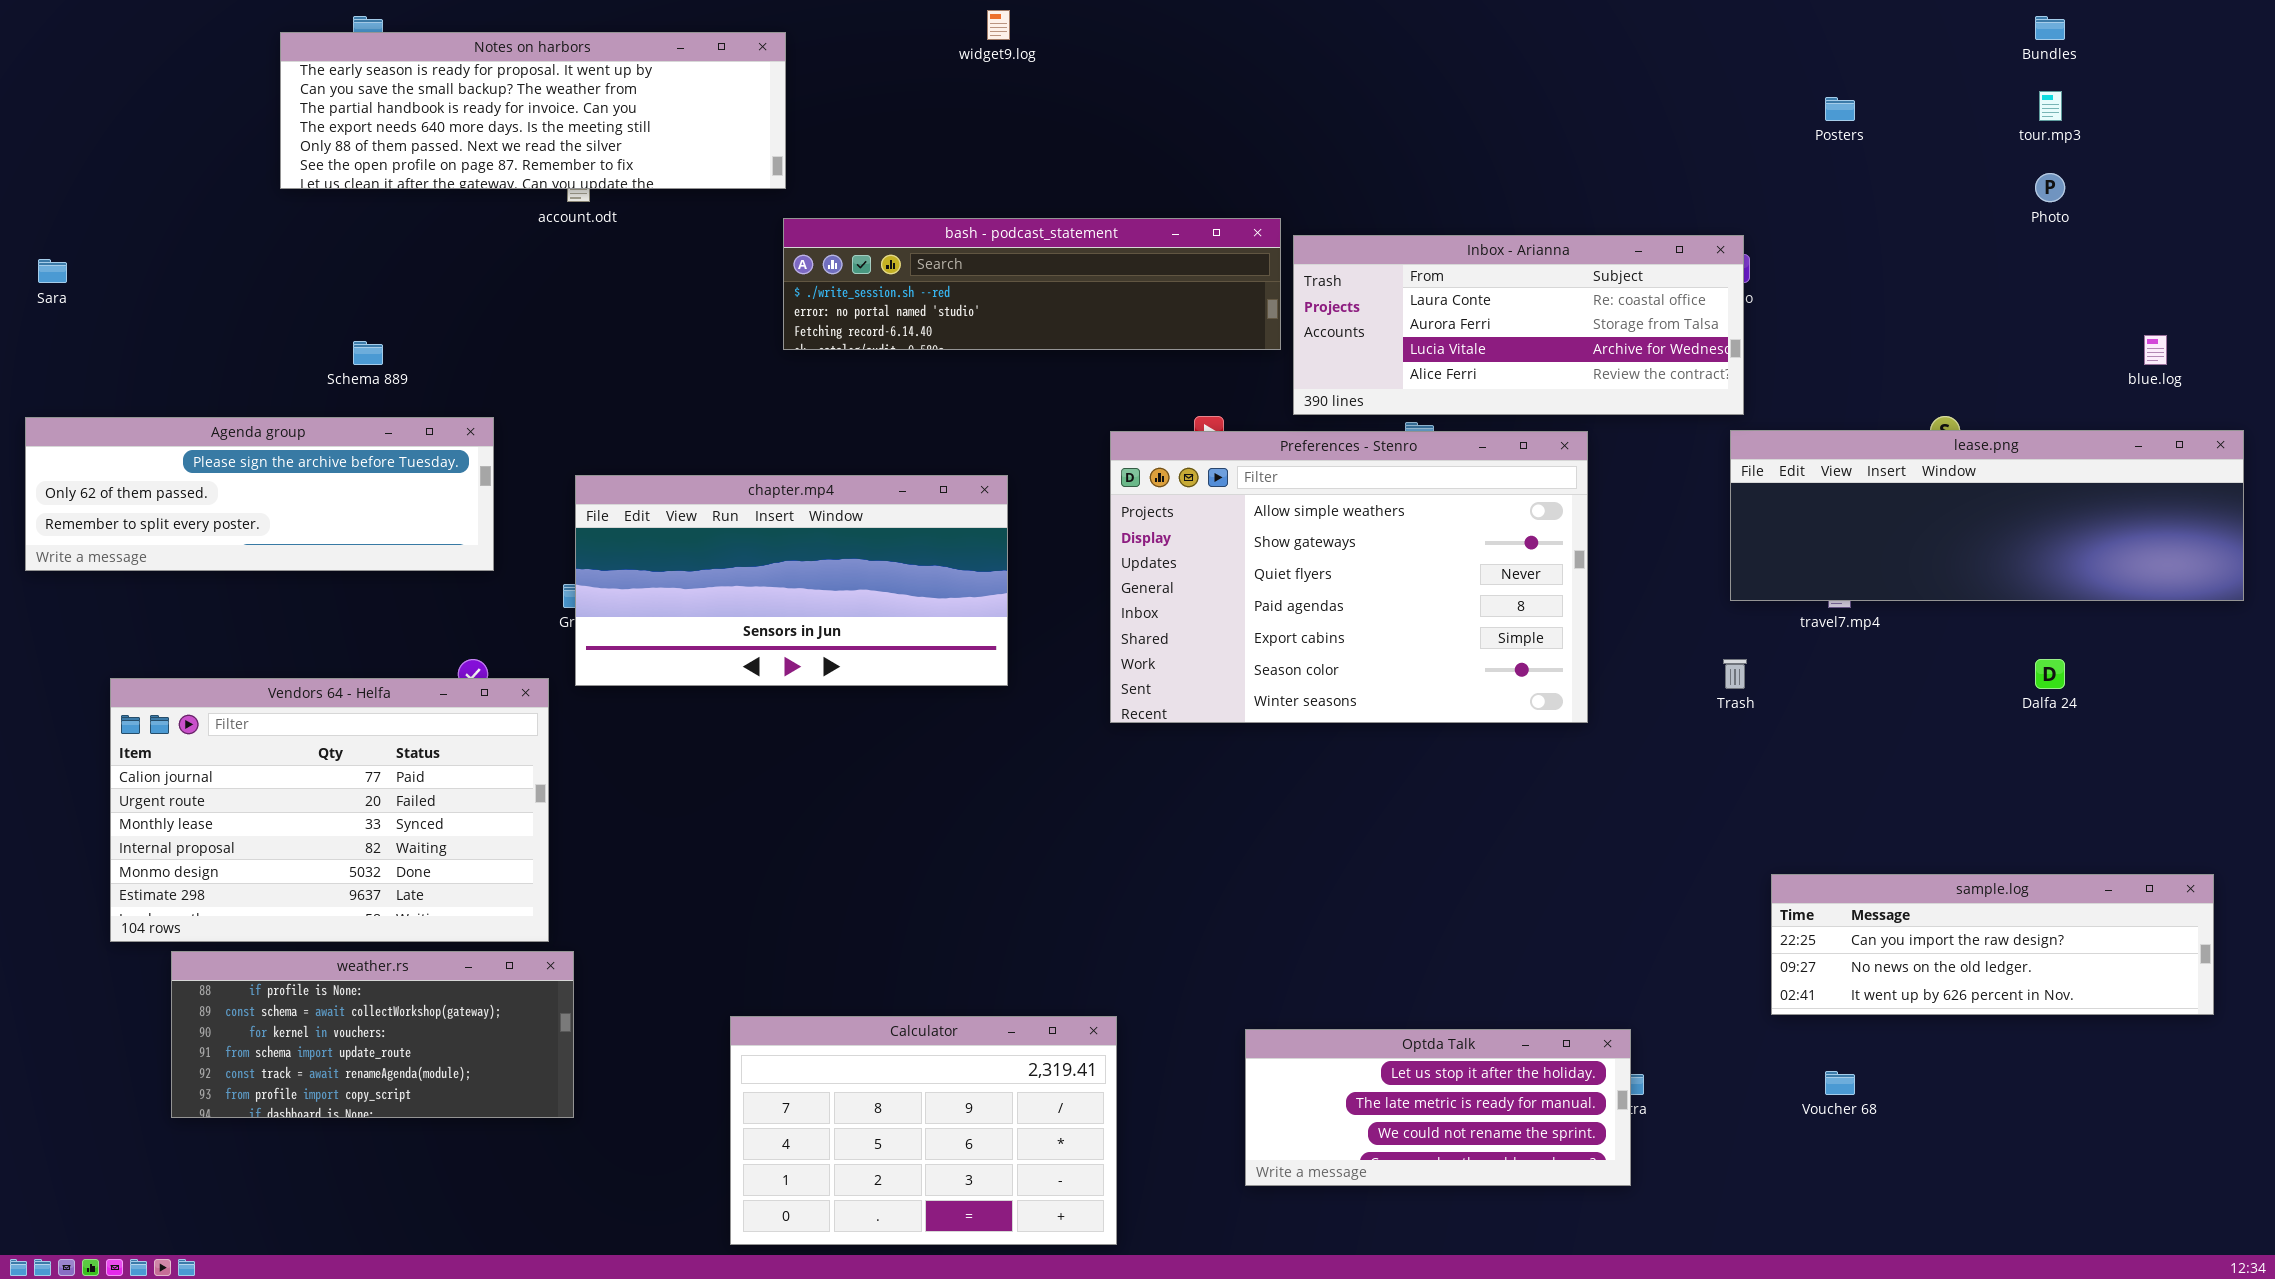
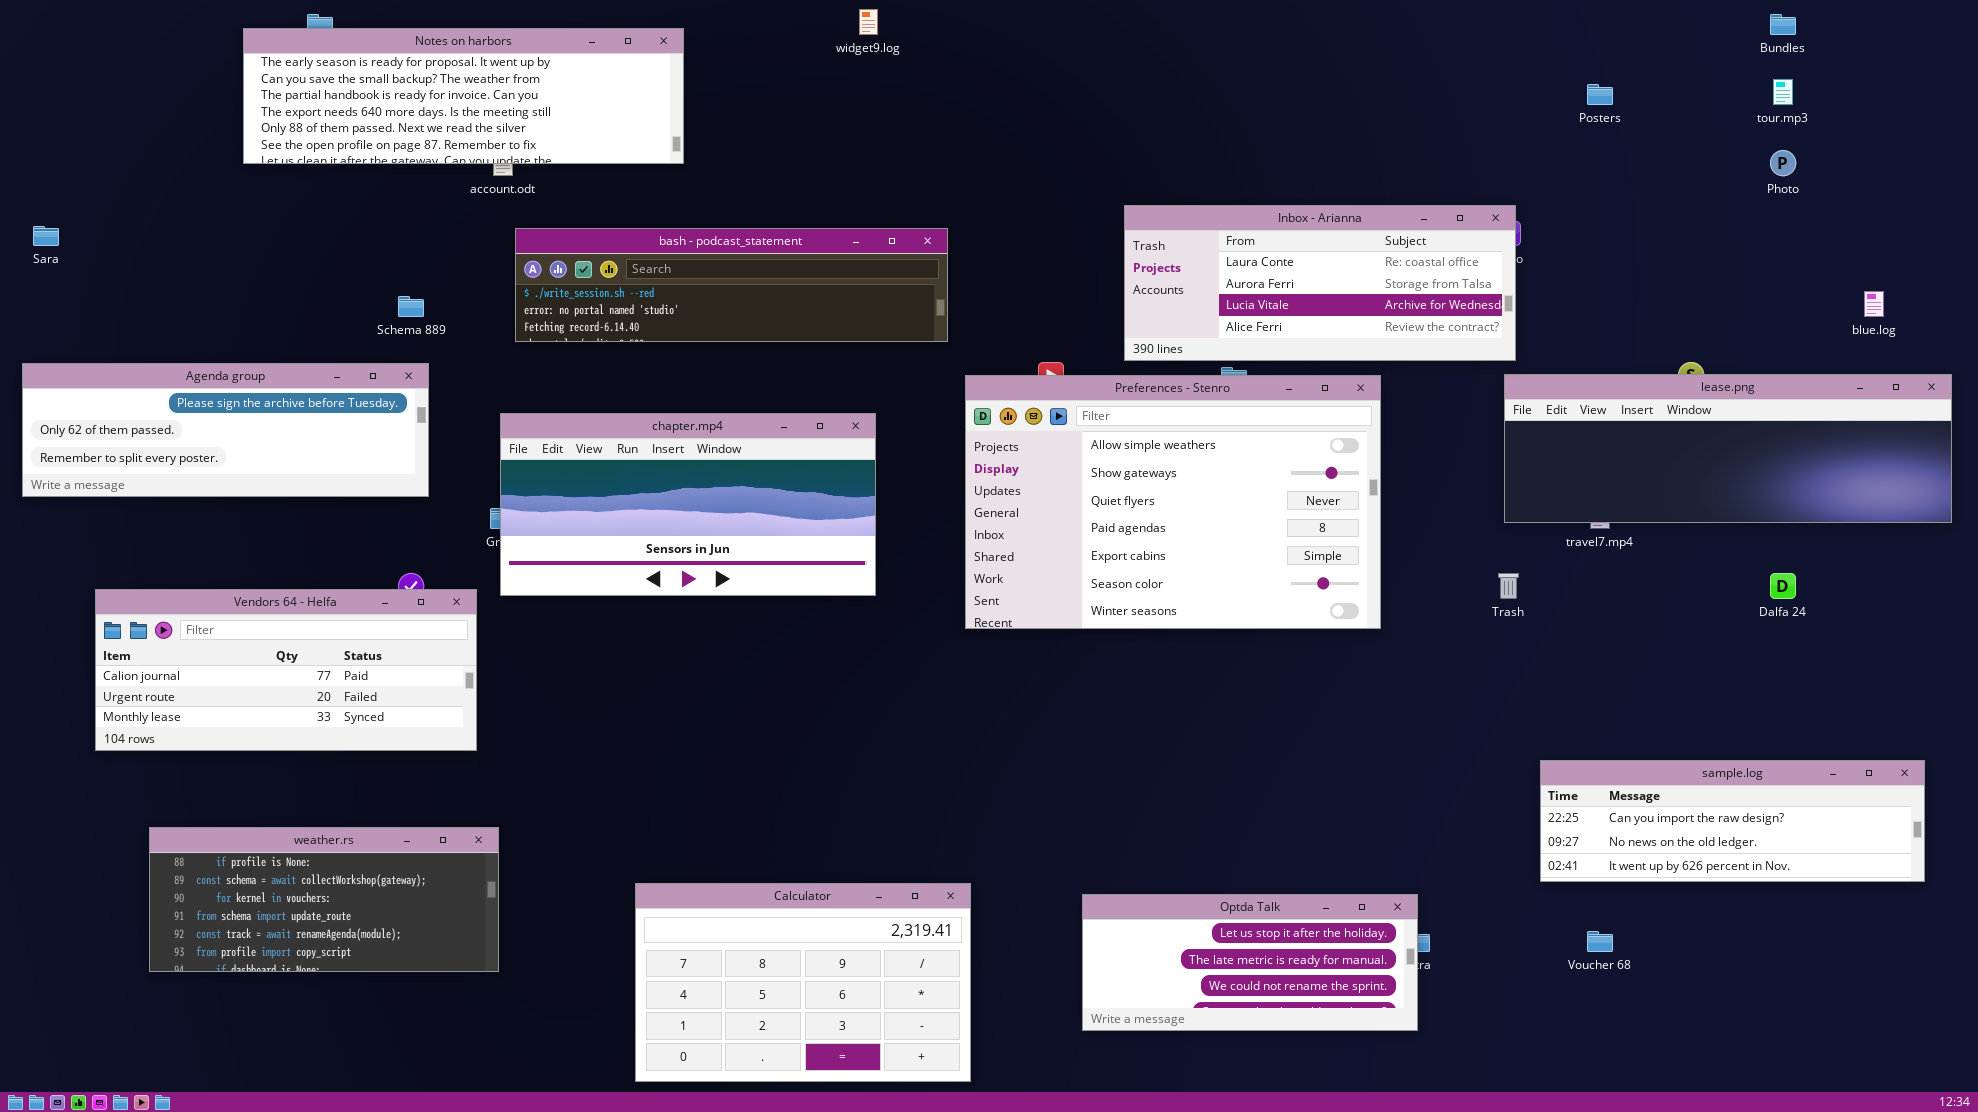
bash - podcast_statement: [783,218,1281,350] -> [515,228,948,342], moved
Schema 889: [353,341,383,365] -> [398,296,424,317], moved
Vendors 64 - Helfa: [110,678,549,942] -> [95,589,477,751], resized

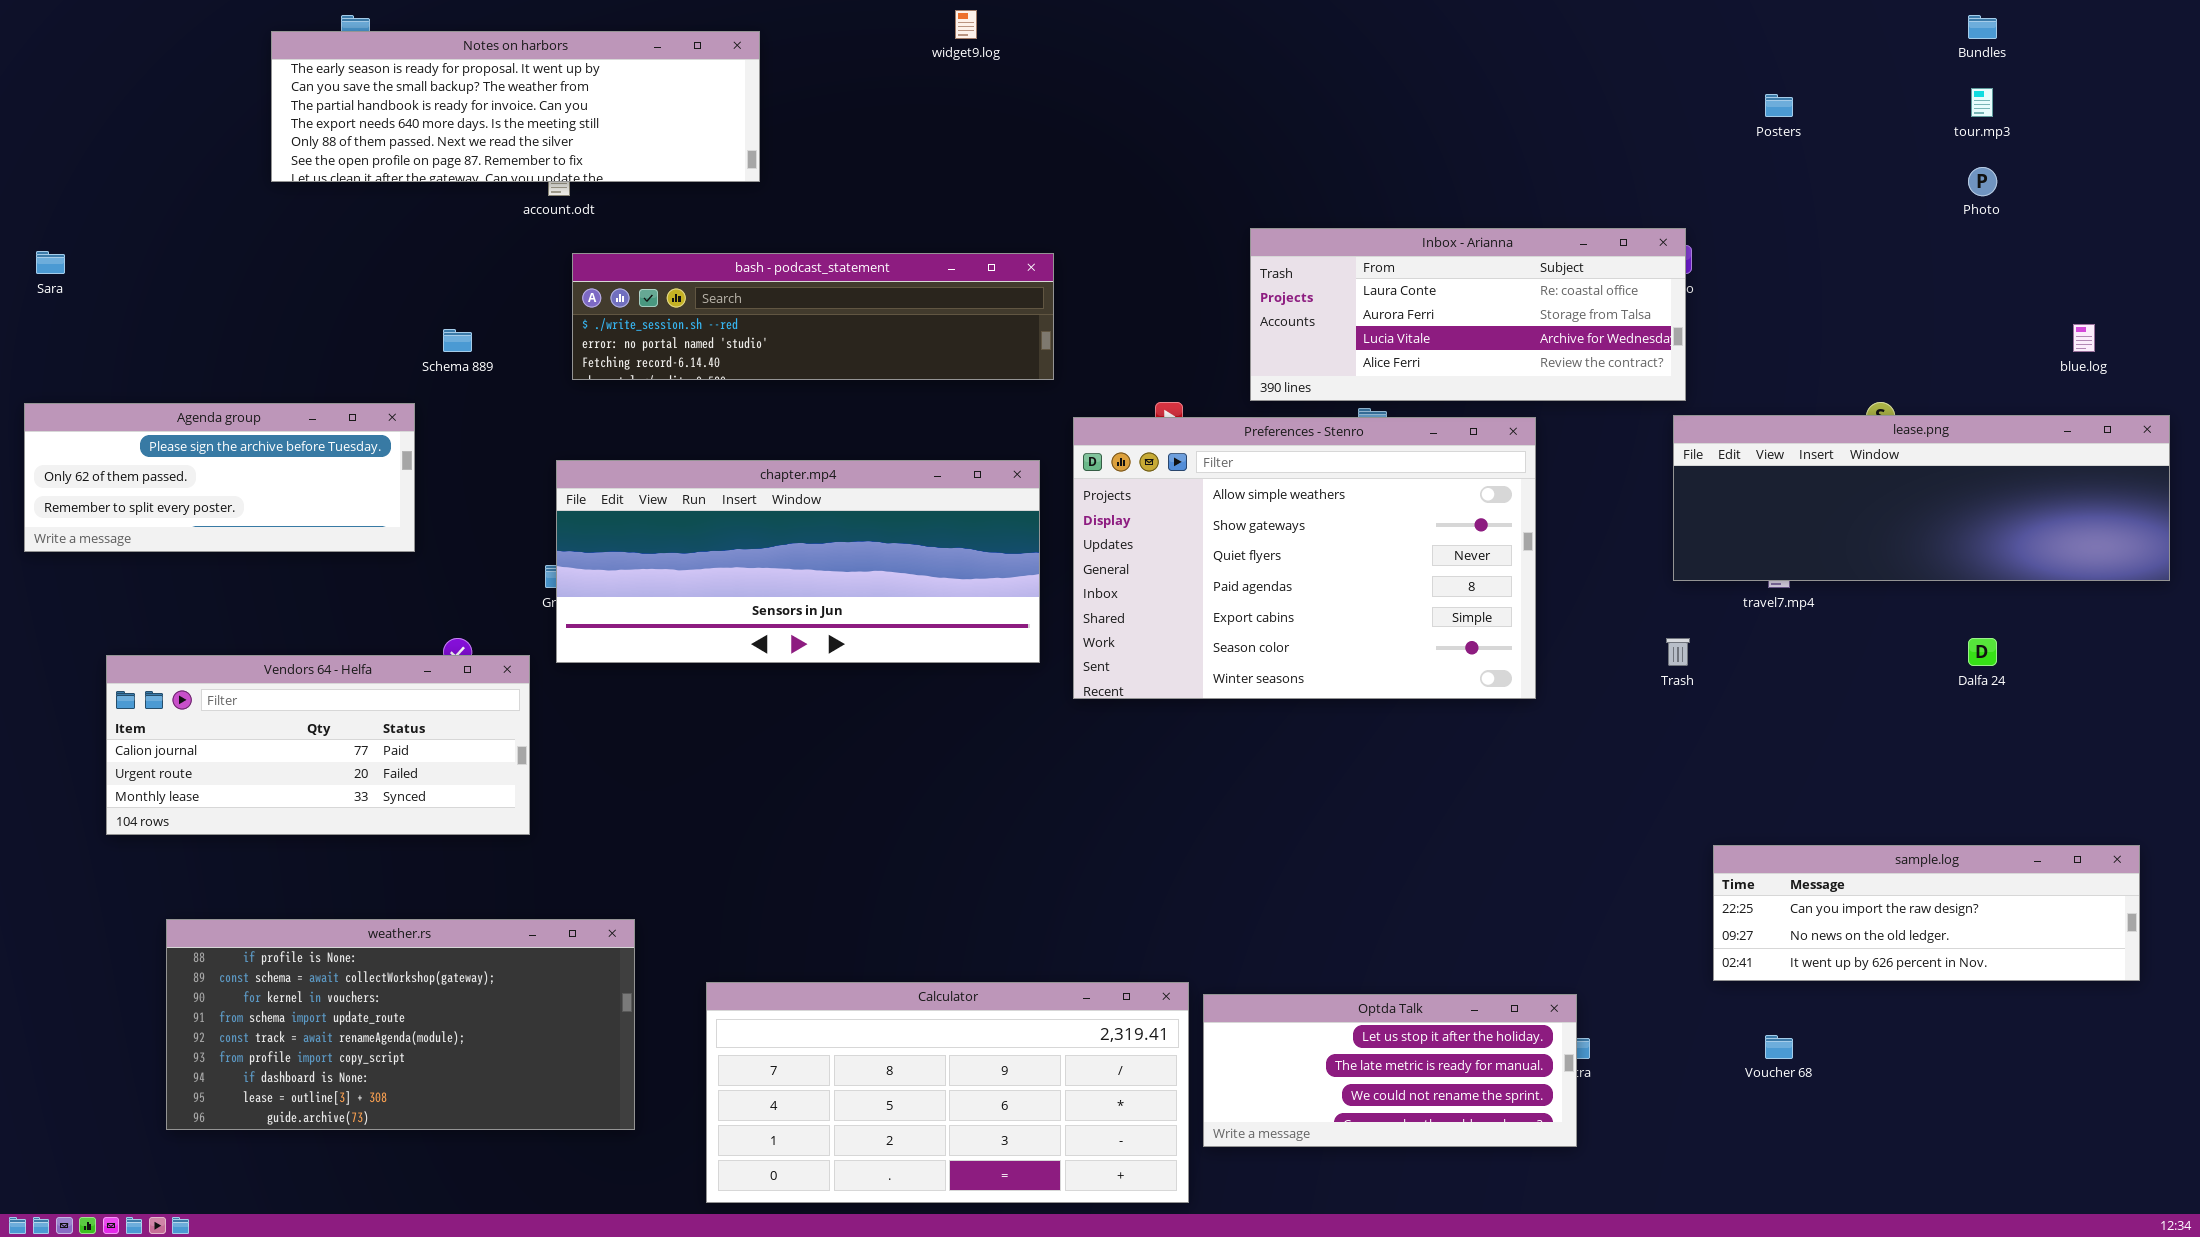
Agenda group: [22,363,429,497] -> [24,403,415,552], resized
chapter.mp4: [500,413,876,596] -> [556,460,1040,663], resized
weather.rs: [149,827,499,972] -> [166,919,635,1130], resized
Calculator: [635,883,971,1082] -> [706,982,1189,1203], resized

